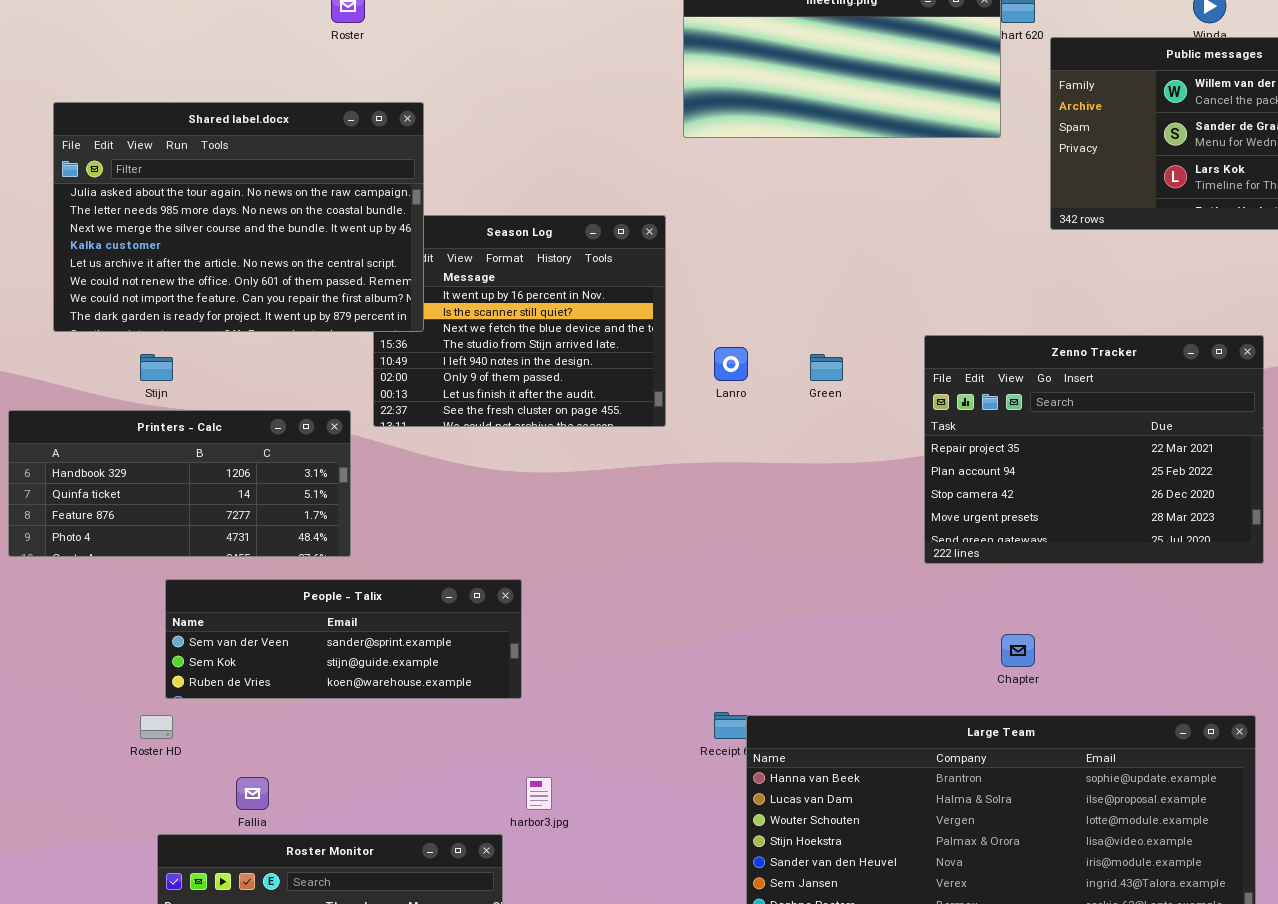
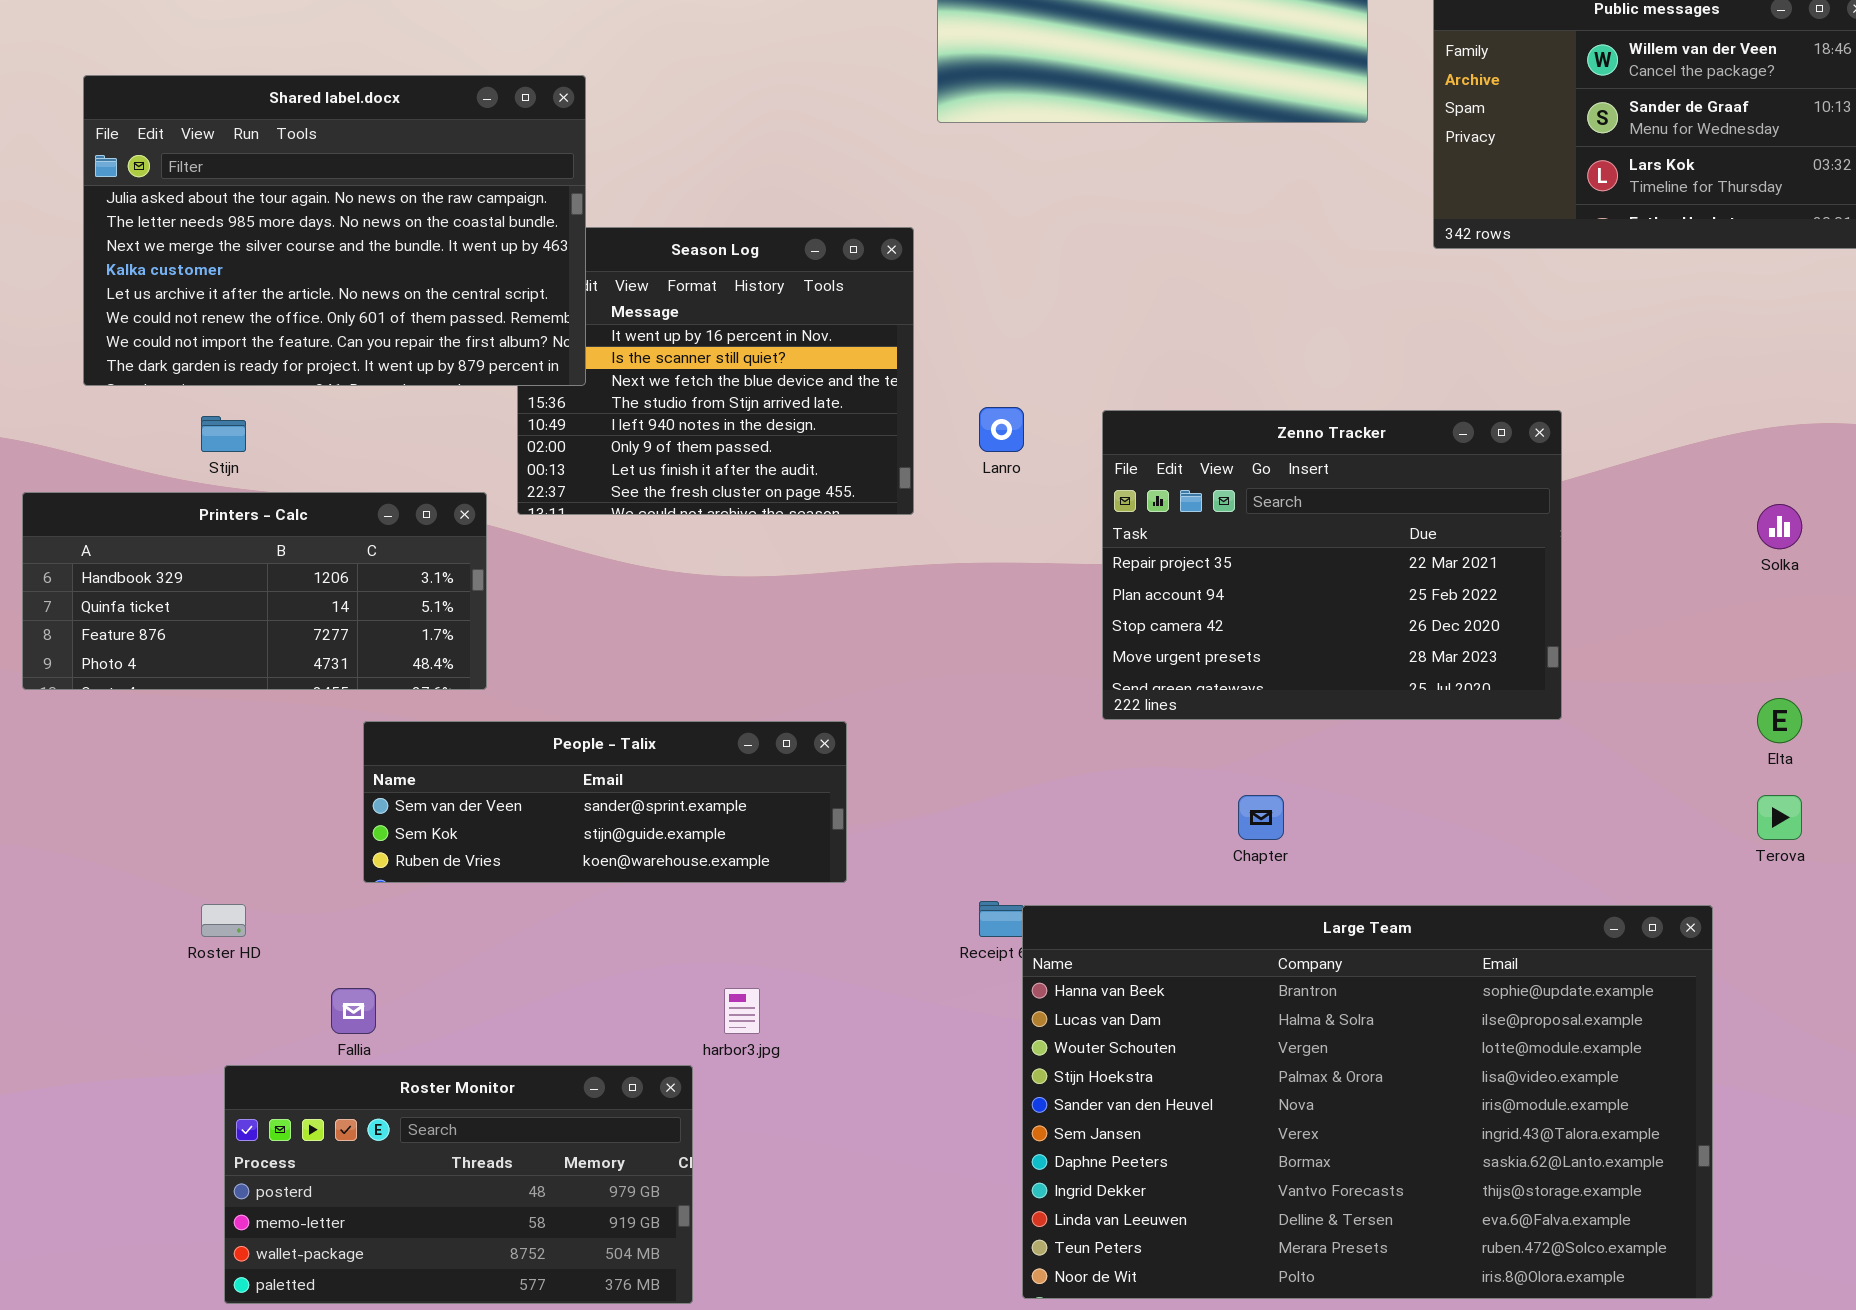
Zenno Tracker: [924,335,1264,564] -> [1102,410,1562,720], moved
People - Talix: [165,579,522,699] -> [363,721,847,883], moved
Chapter: [1001,634,1035,667] -> [1238,795,1284,840], moved

